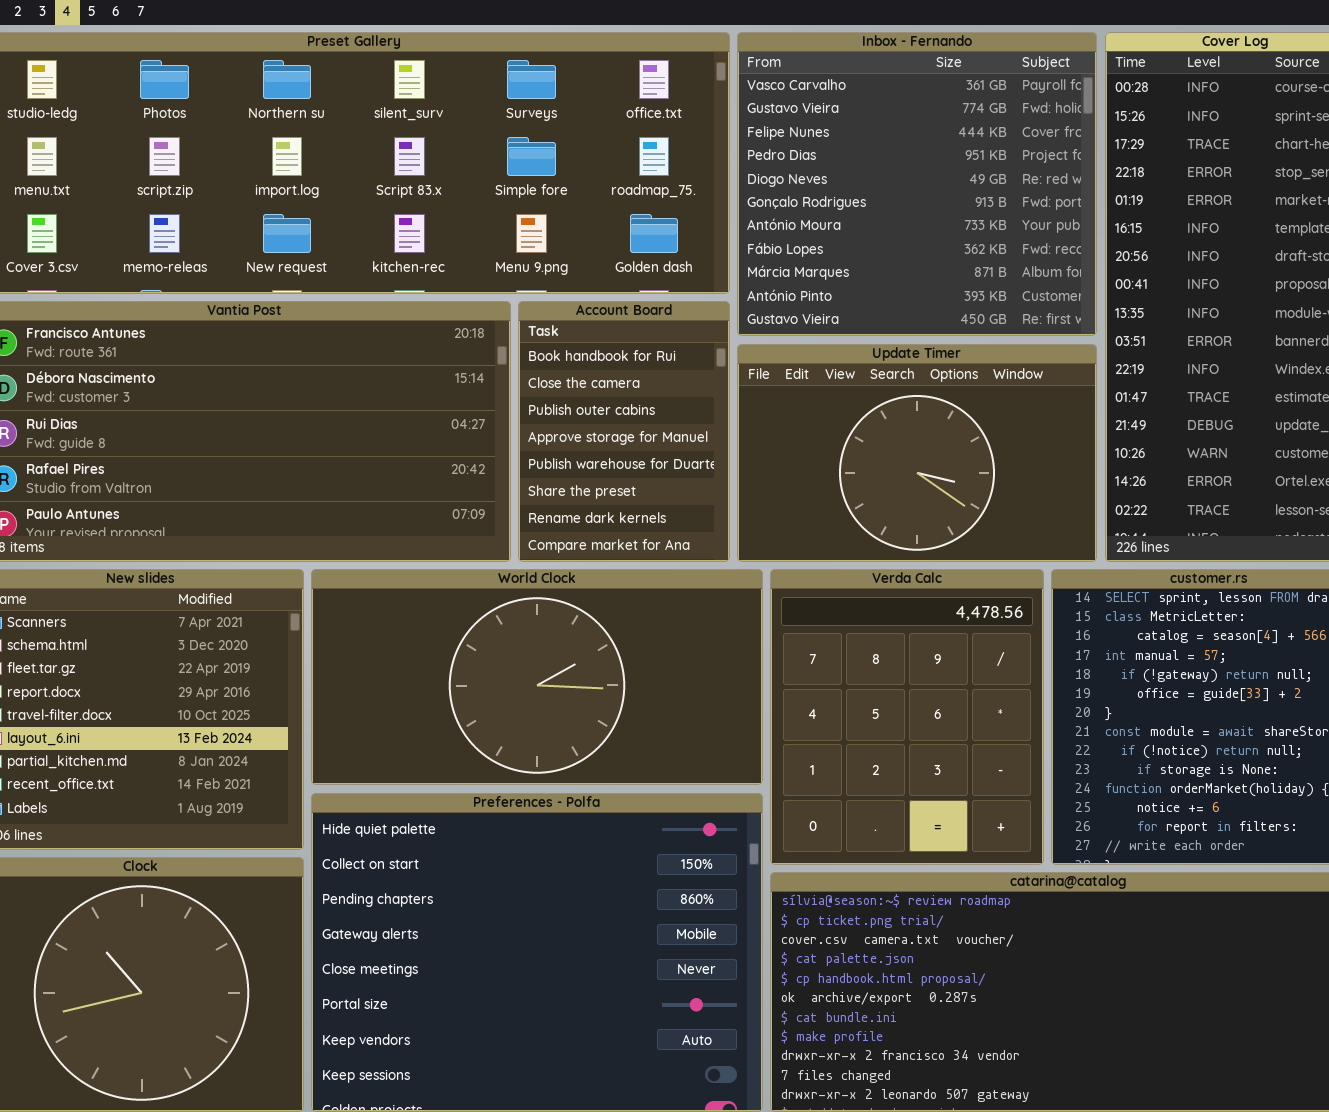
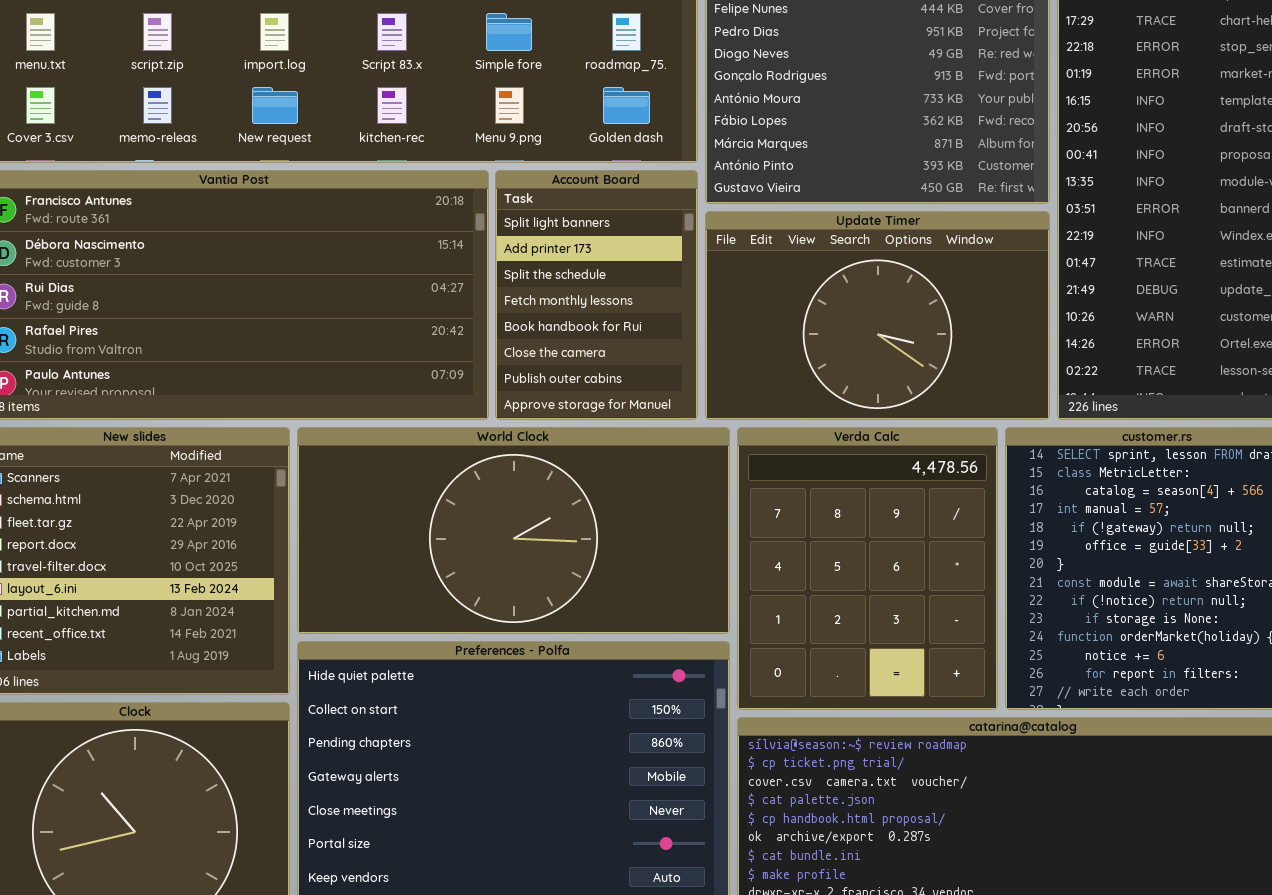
Account Board: [518,301,730,562] -> [495,170,698,420], scrolled up 4 rows

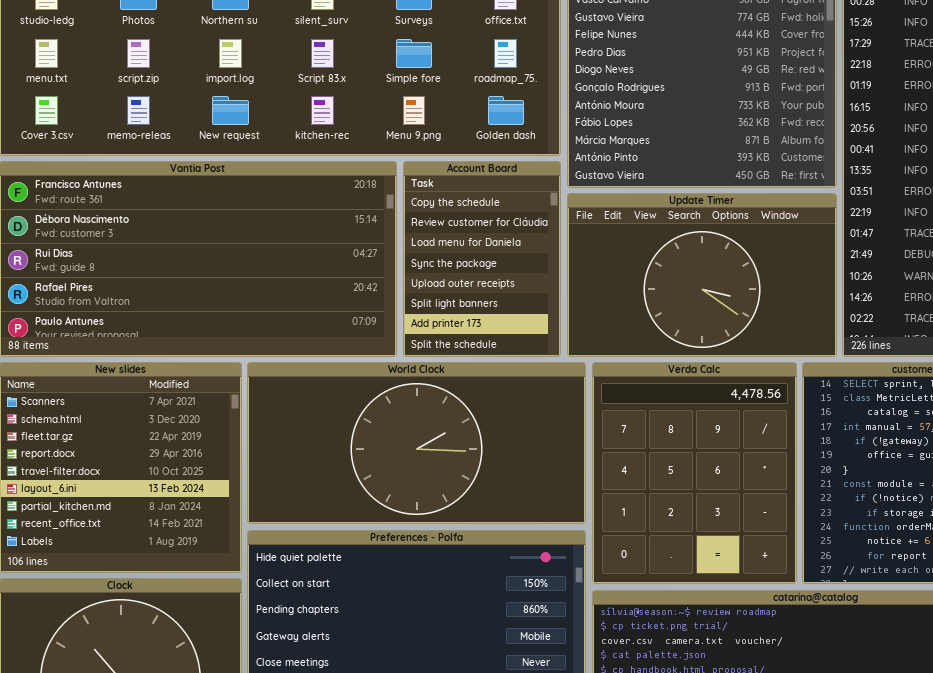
Account Board: [495,170,698,420] -> [403,161,561,357], scrolled up 5 rows

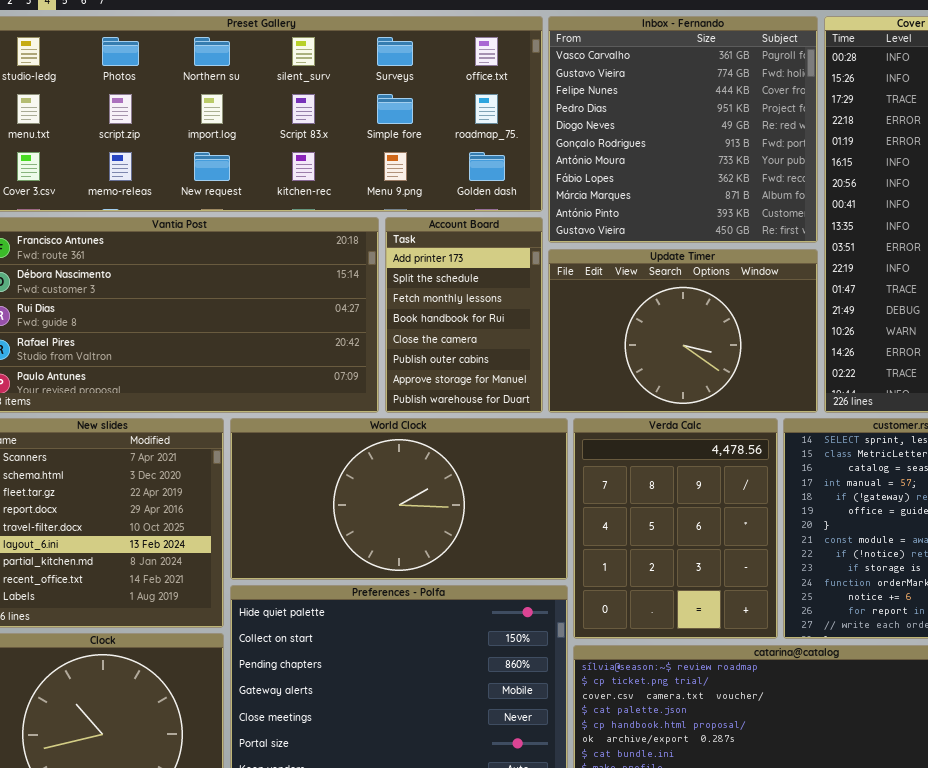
Account Board: [403,161,561,357] -> [385,217,543,413], scrolled down 6 rows

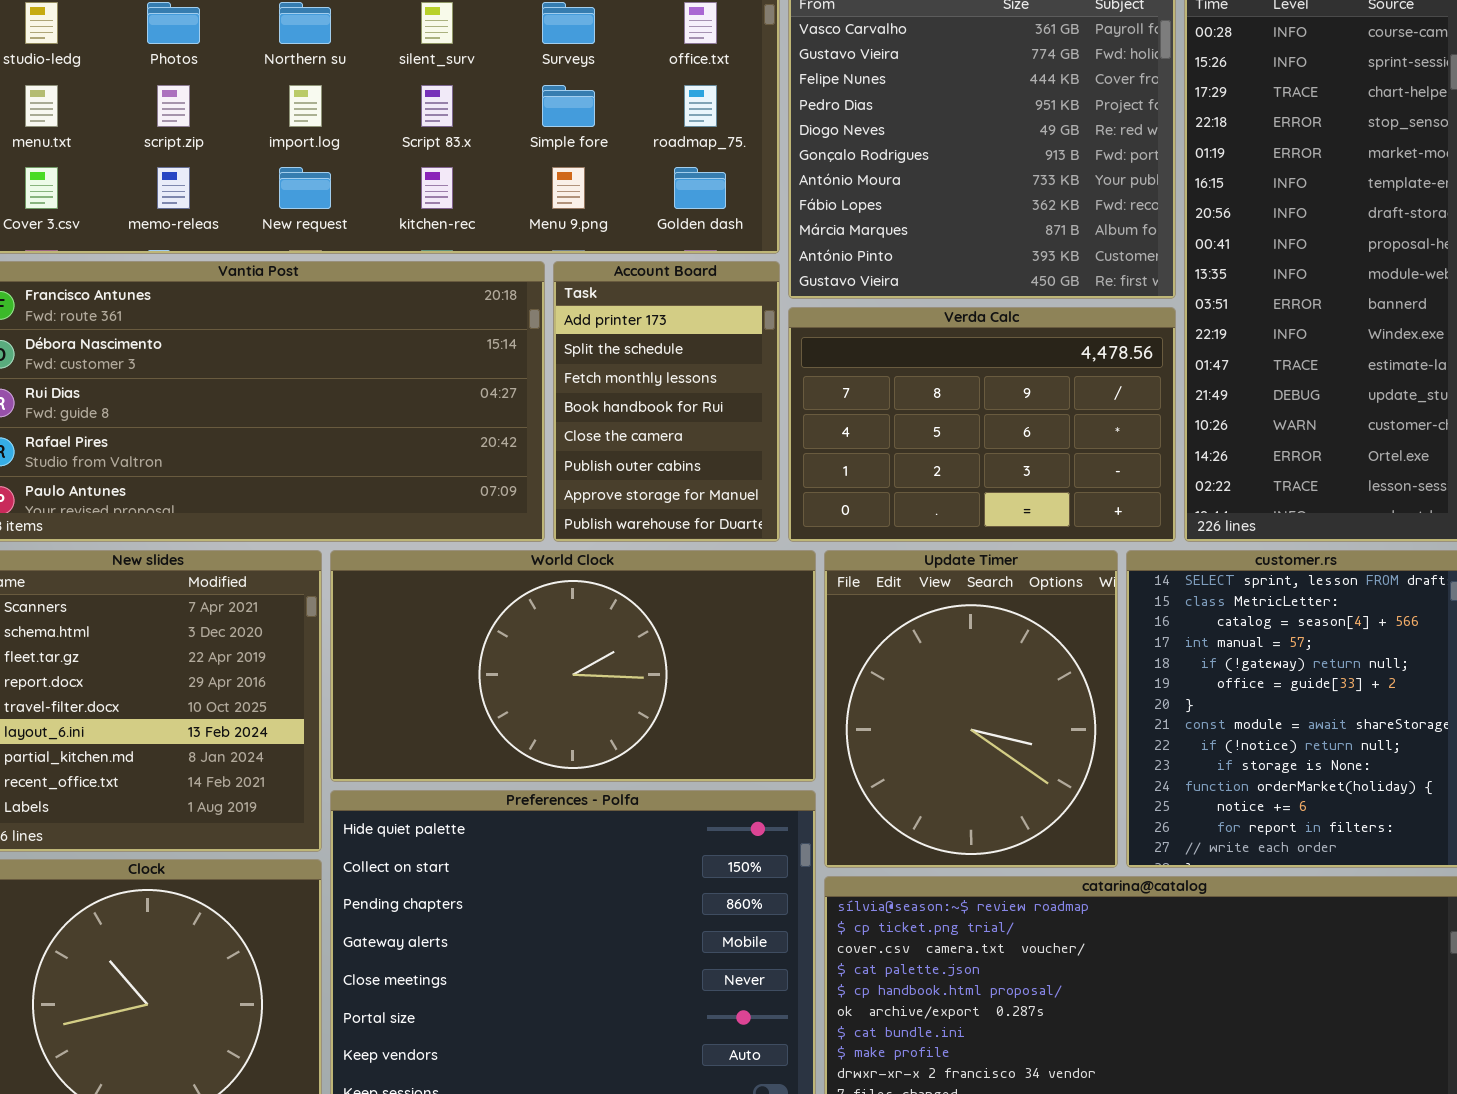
Update Timer: [548,249,818,413] -> [824,550,1118,868], moved, resized
Verda Calc: [573,418,778,639] -> [788,307,1176,542], moved, resized

